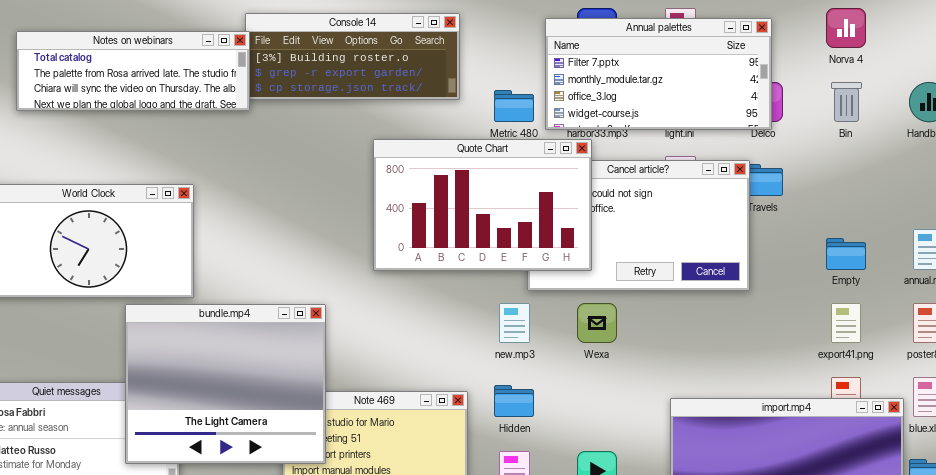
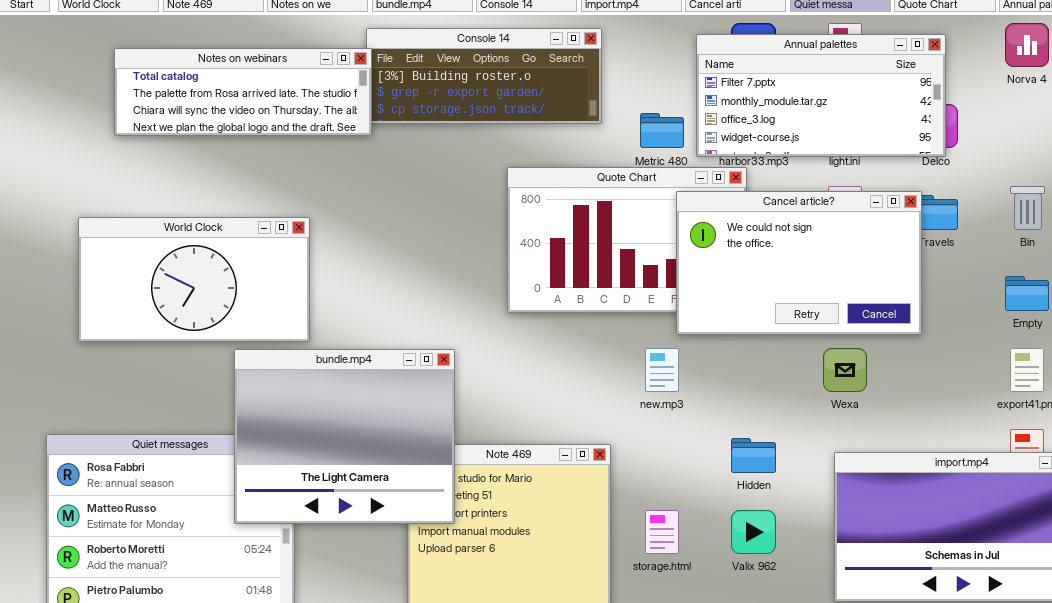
Bin: [831,82,862,122] -> [1010,186,1045,230], moved
Cancel article?: [527,160,750,291] -> [676,191,922,335], raised
Wexa: [577,303,617,343] -> [823,348,867,392], moved
Hidden: [494,385,534,417] -> [731,438,776,473], moved

